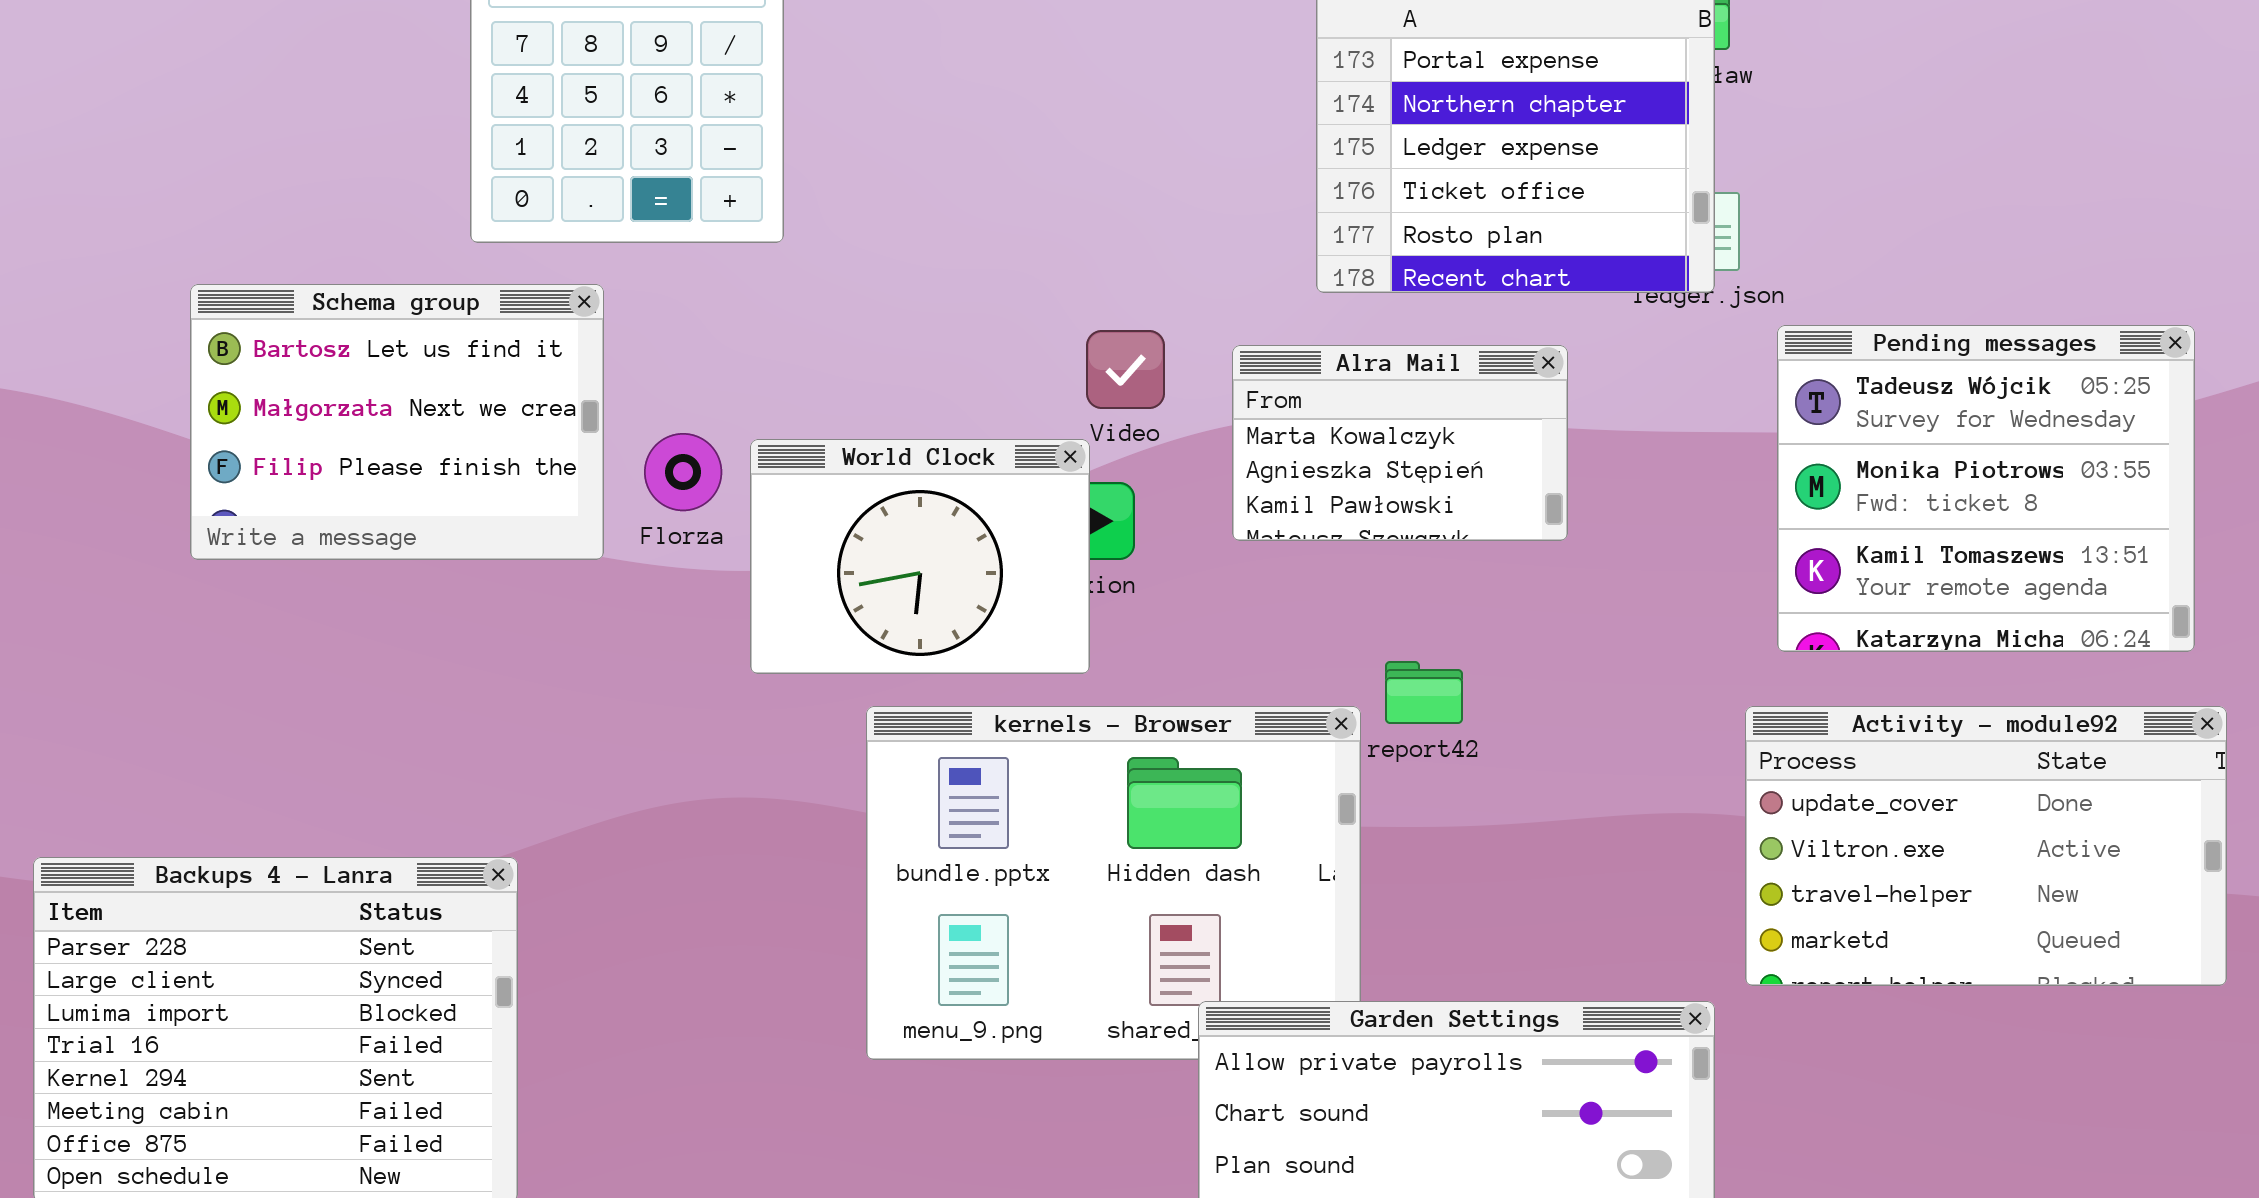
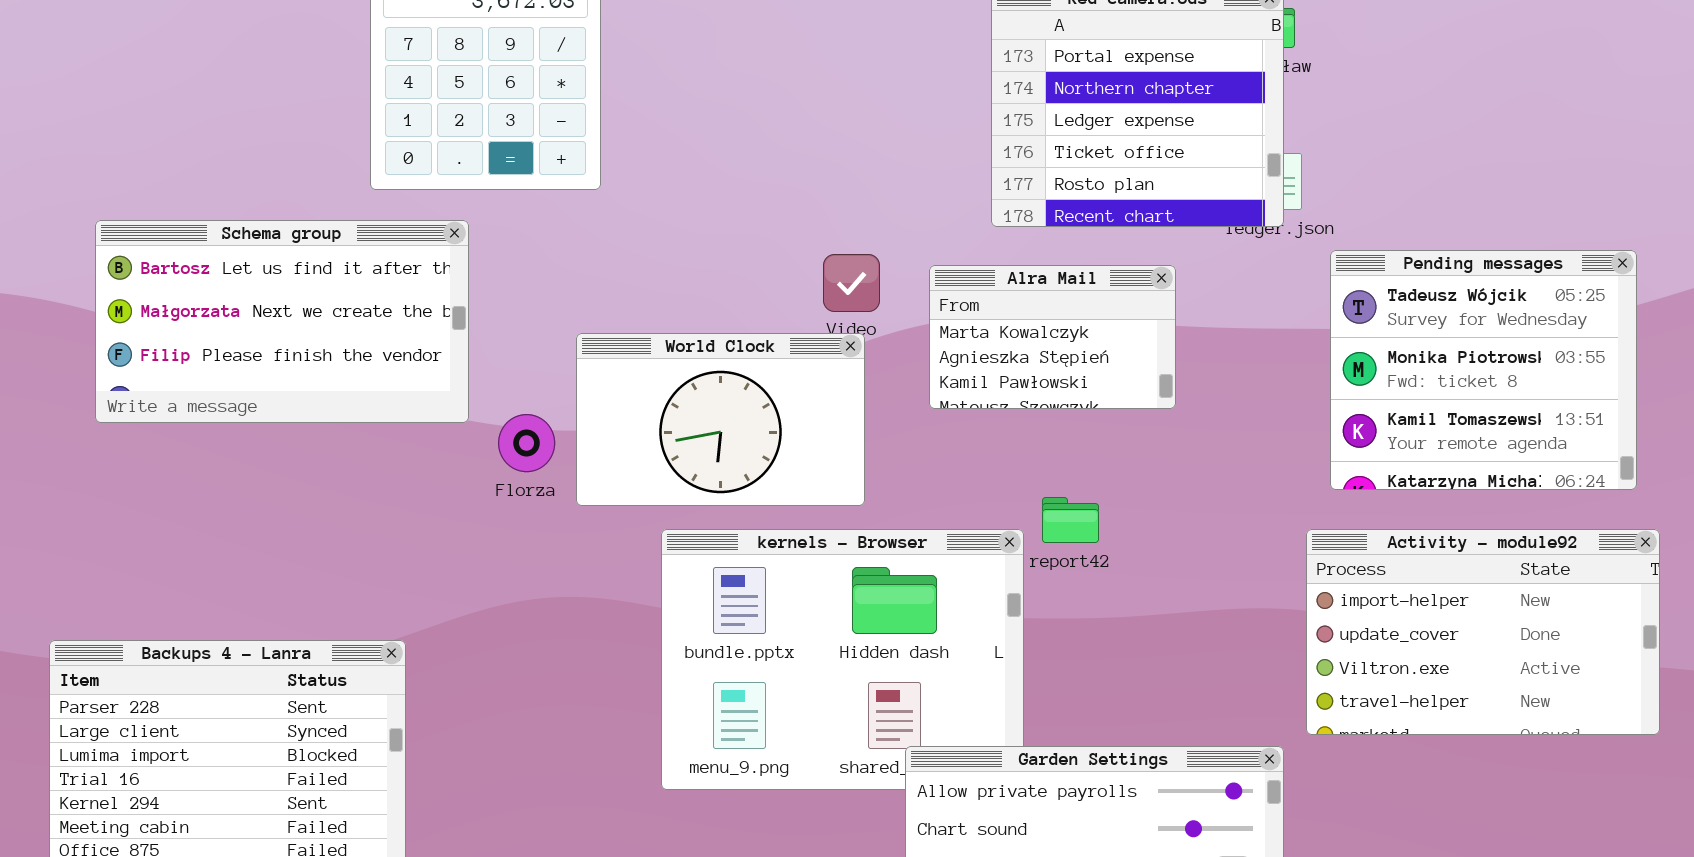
Schema group: [190,284,604,560] -> [95,220,469,423], resized
Florza: [644,433,722,511] -> [498,414,555,472], moved
World Clock: [750,439,1090,674] -> [576,333,865,506], resized
Activity - module92: [1745,706,2227,986] -> [1306,529,1660,735], scrolled up 1 row

